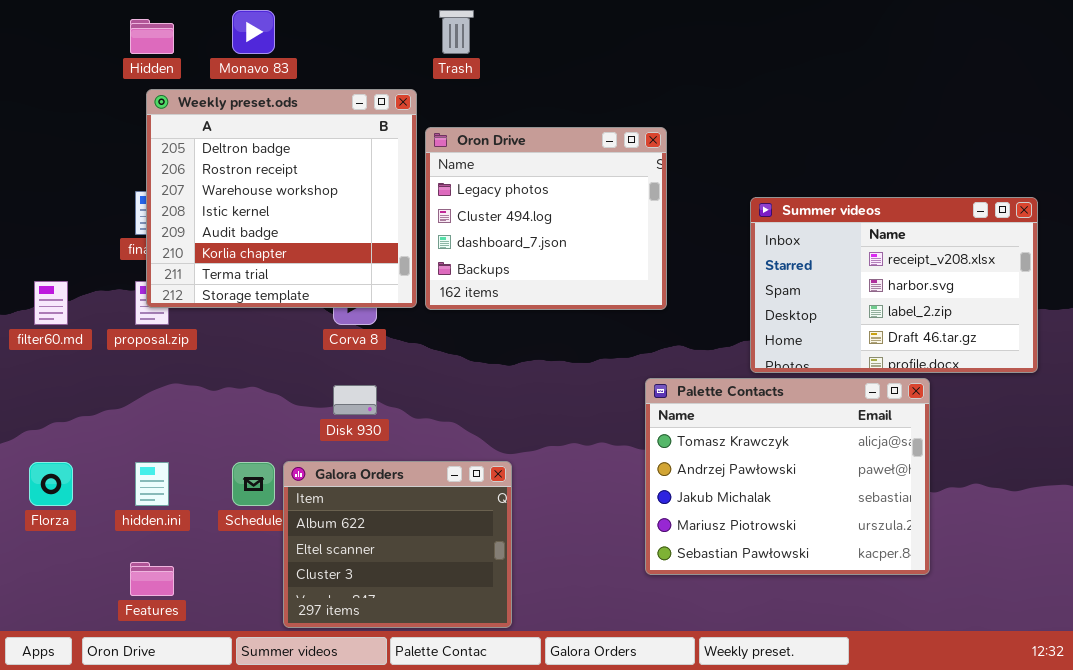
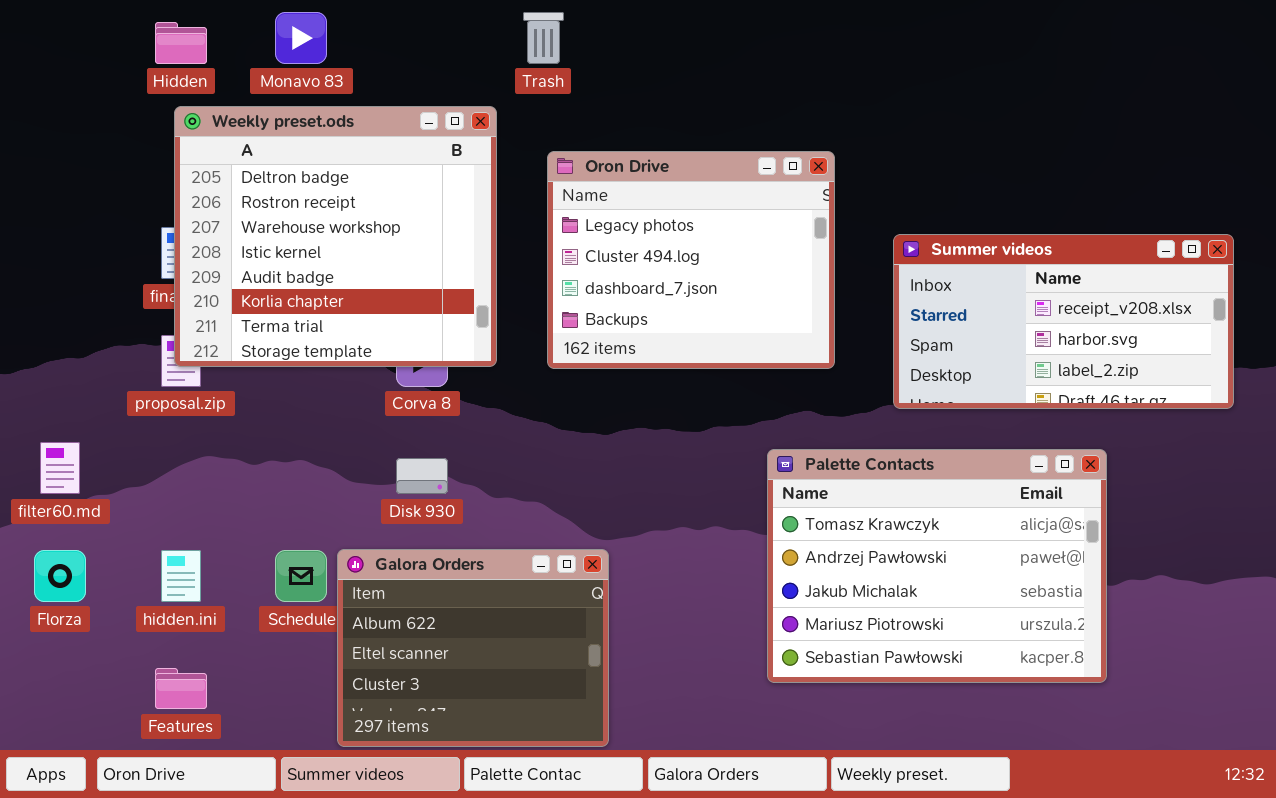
Oron Drive: [425,127,667,310] -> [547,151,835,369], moved
Summer videos: [750,197,1038,373] -> [893,234,1234,409], resized
filter60.md: [34,281,68,325] -> [40,442,80,494], moved

